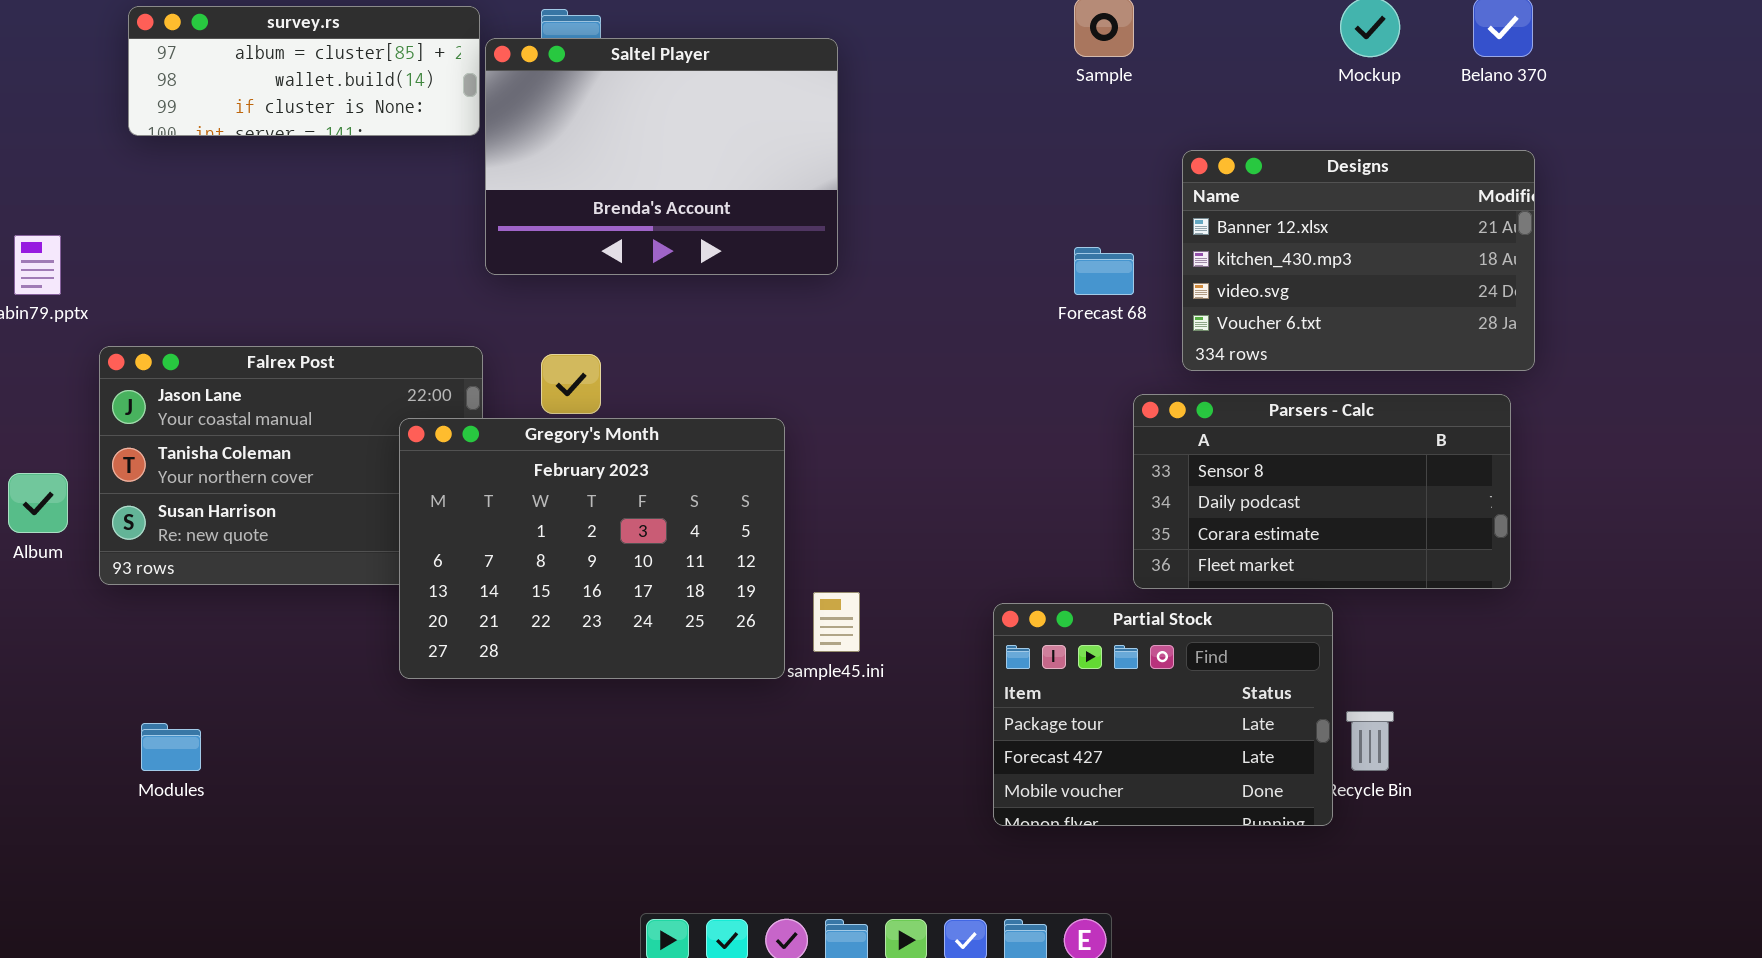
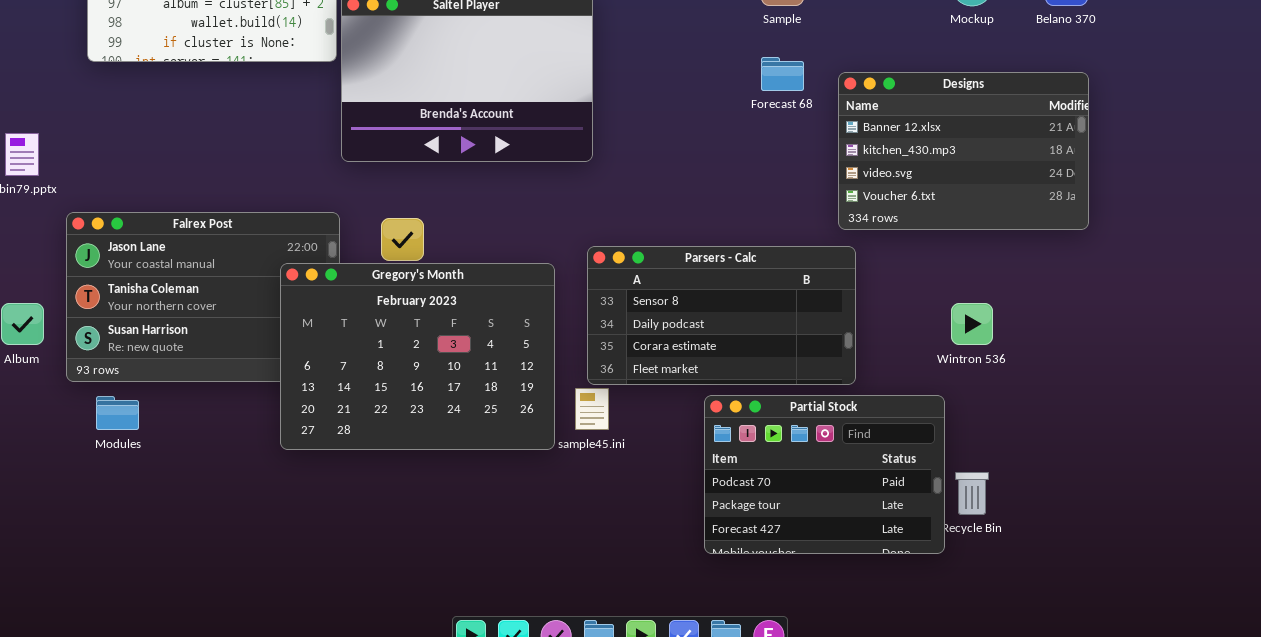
Forecast 68: [1074,247,1134,295] -> [761,57,804,91], moved
Parsers - Calc: [1133,394,1511,589] -> [587,246,856,385], moved
Partial Stock: [993,603,1333,826] -> [704,395,945,554], scrolled up 1 row
Modules: [141,723,201,771] -> [96,396,139,430], moved

